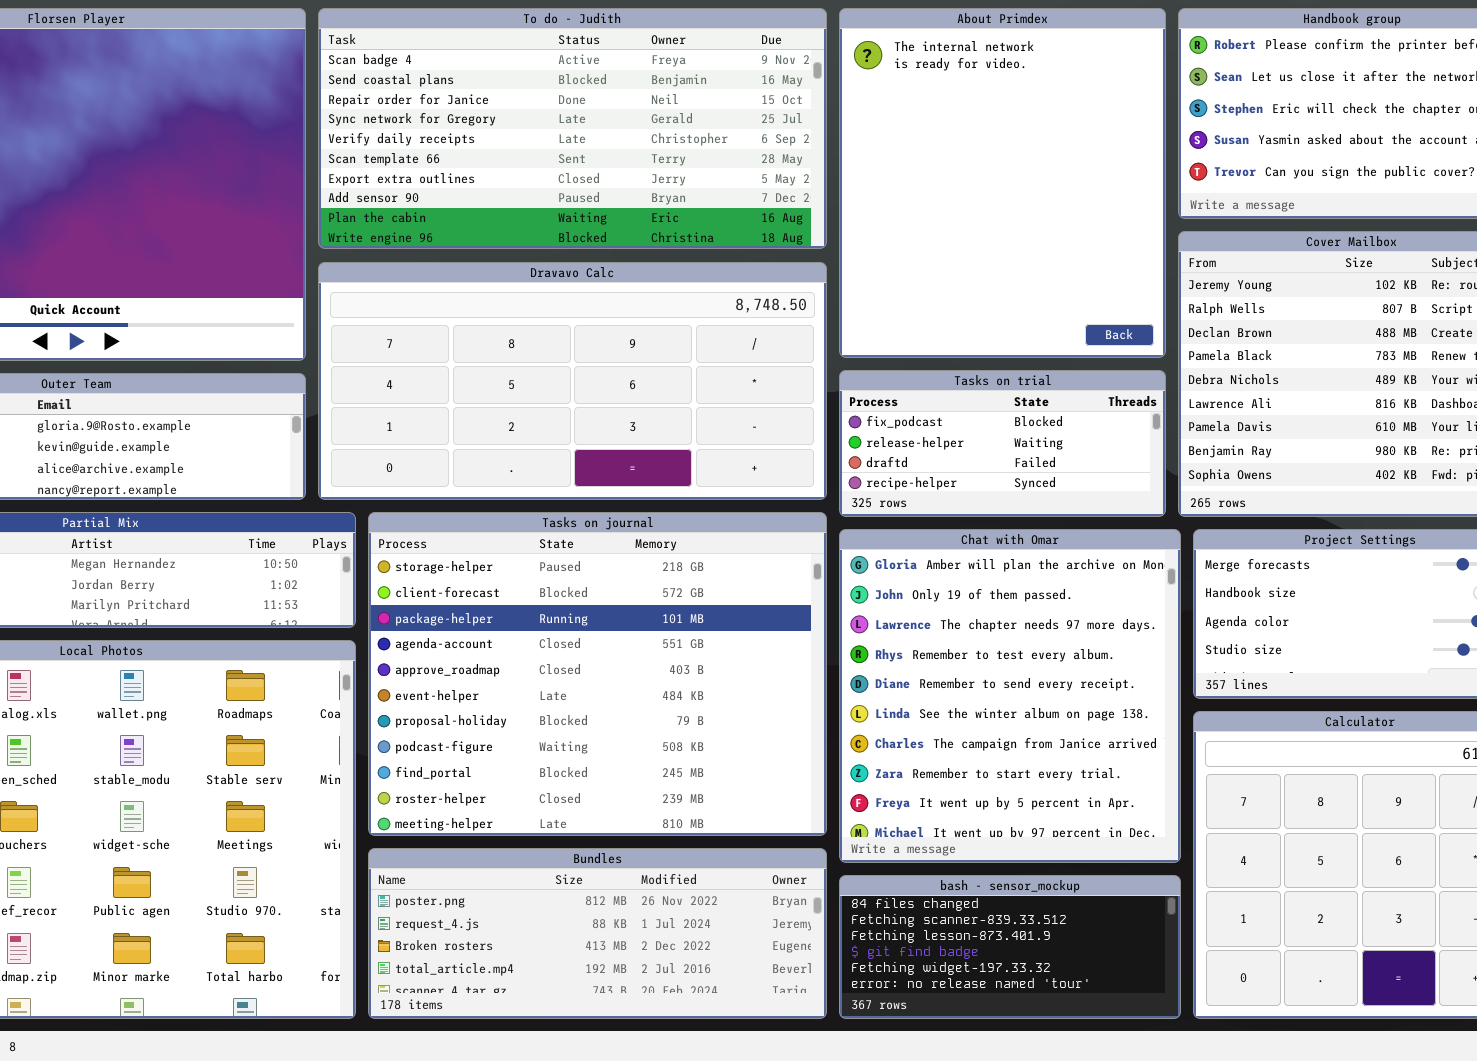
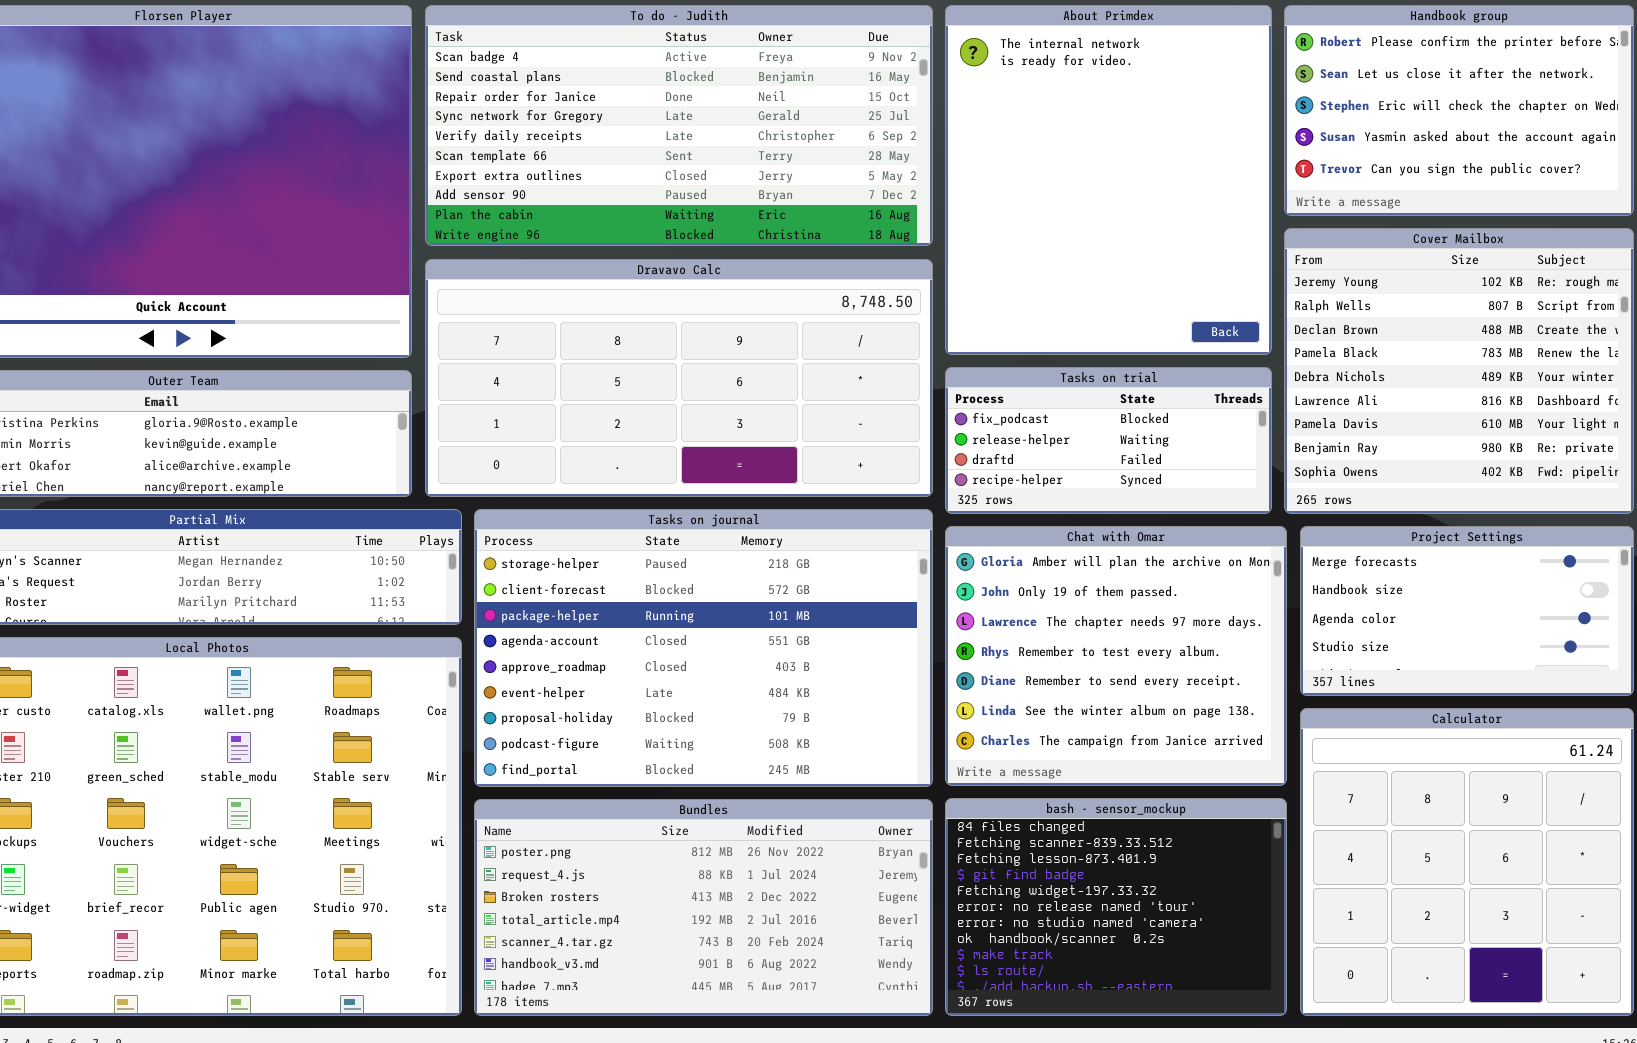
Tasks on journal: [368,512,827,836] -> [474,509,933,787], resized
Chat with Omar: [839,529,1181,863] -> [945,526,1287,786], resized
Bundles: [368,848,827,1019] -> [474,799,933,1016], resized
bash - sensor_mockup: [839,875,1181,1019] -> [945,798,1287,1016], resized

